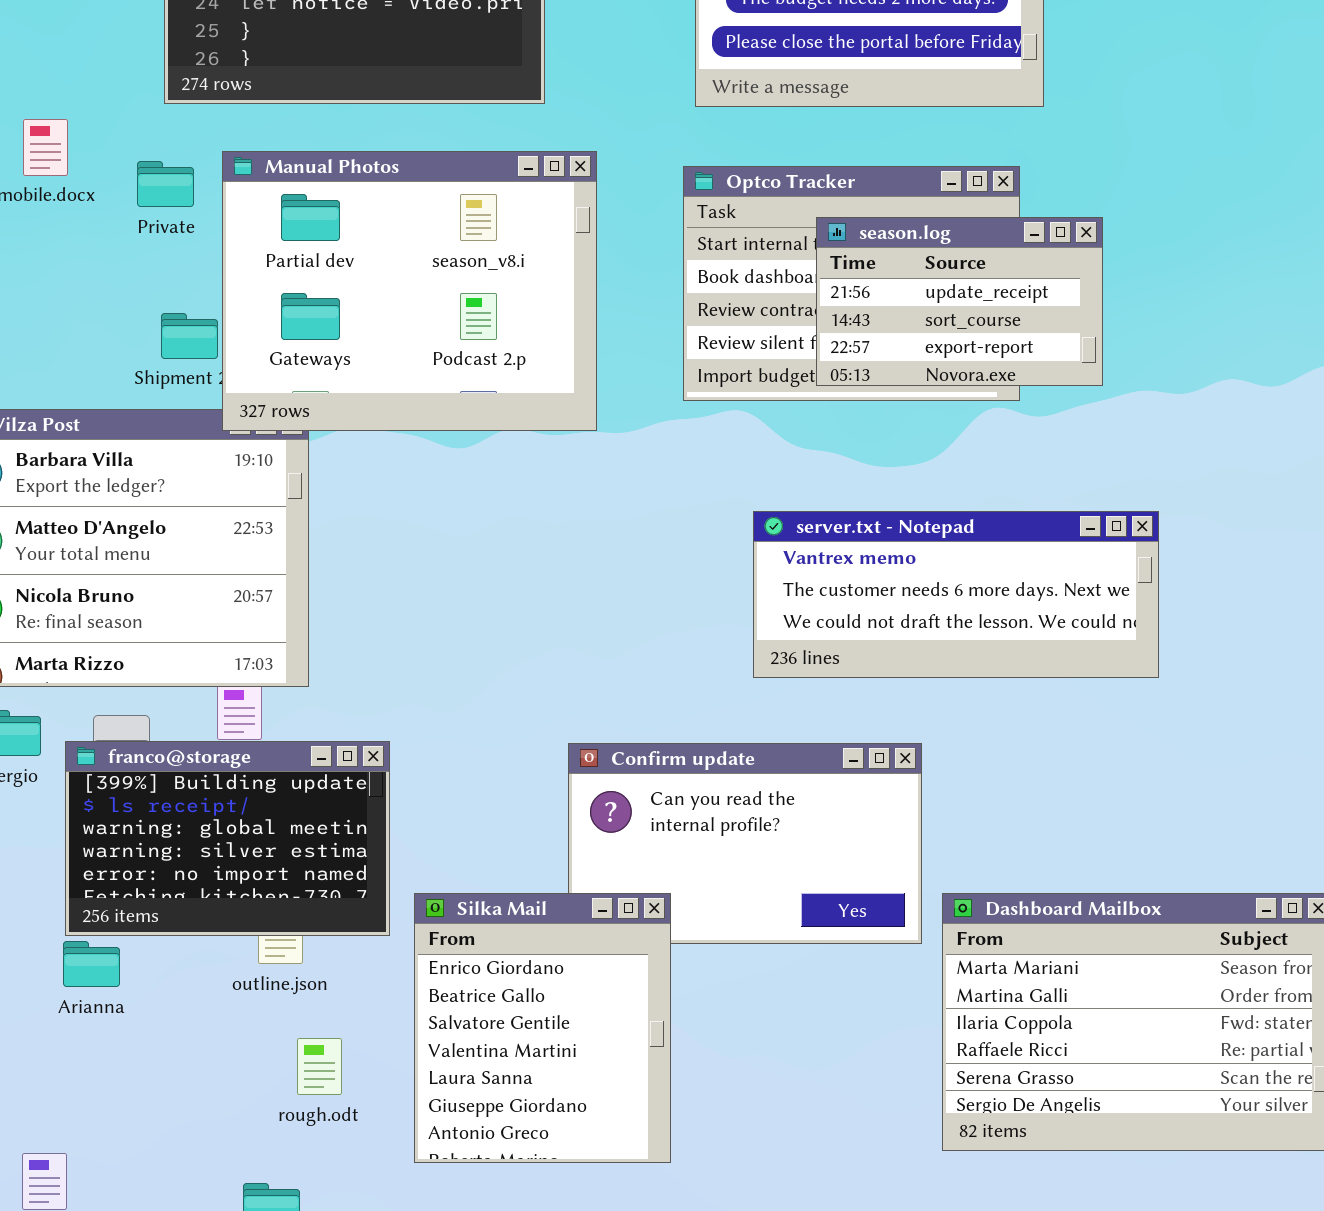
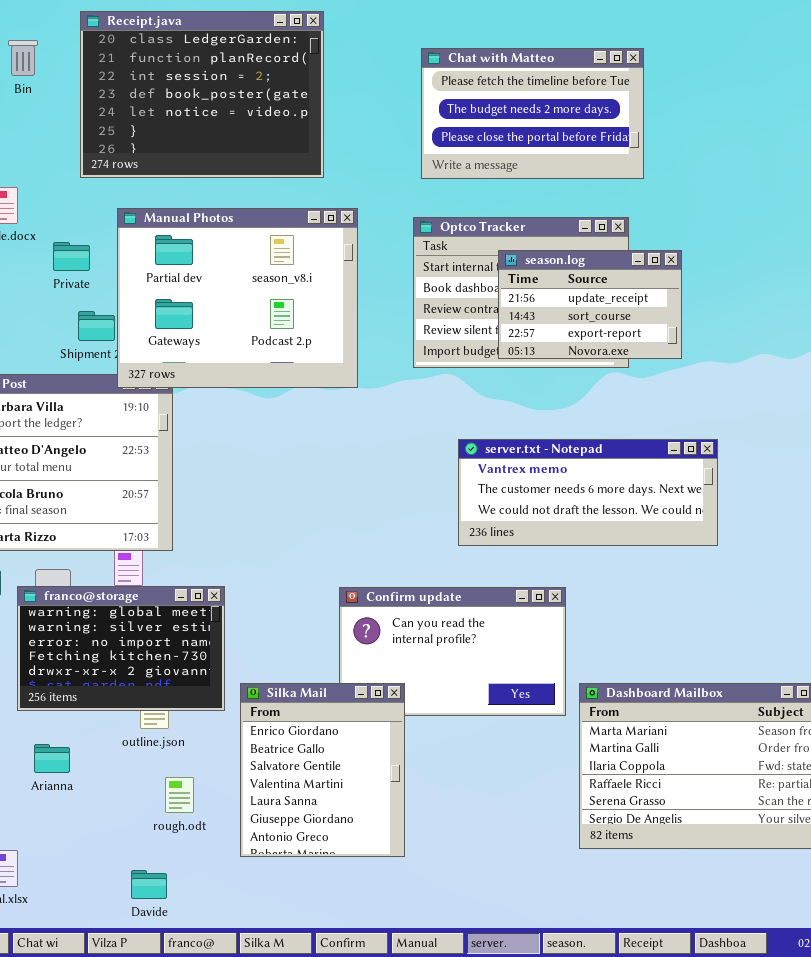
Private: [137,161,194,207] -> [53,242,90,271], moved
franco@storage: [65,741,390,936] -> [17,586,225,711], scrolled down 2 rows
Arianna: [63,941,120,987] -> [34,744,70,773], moved

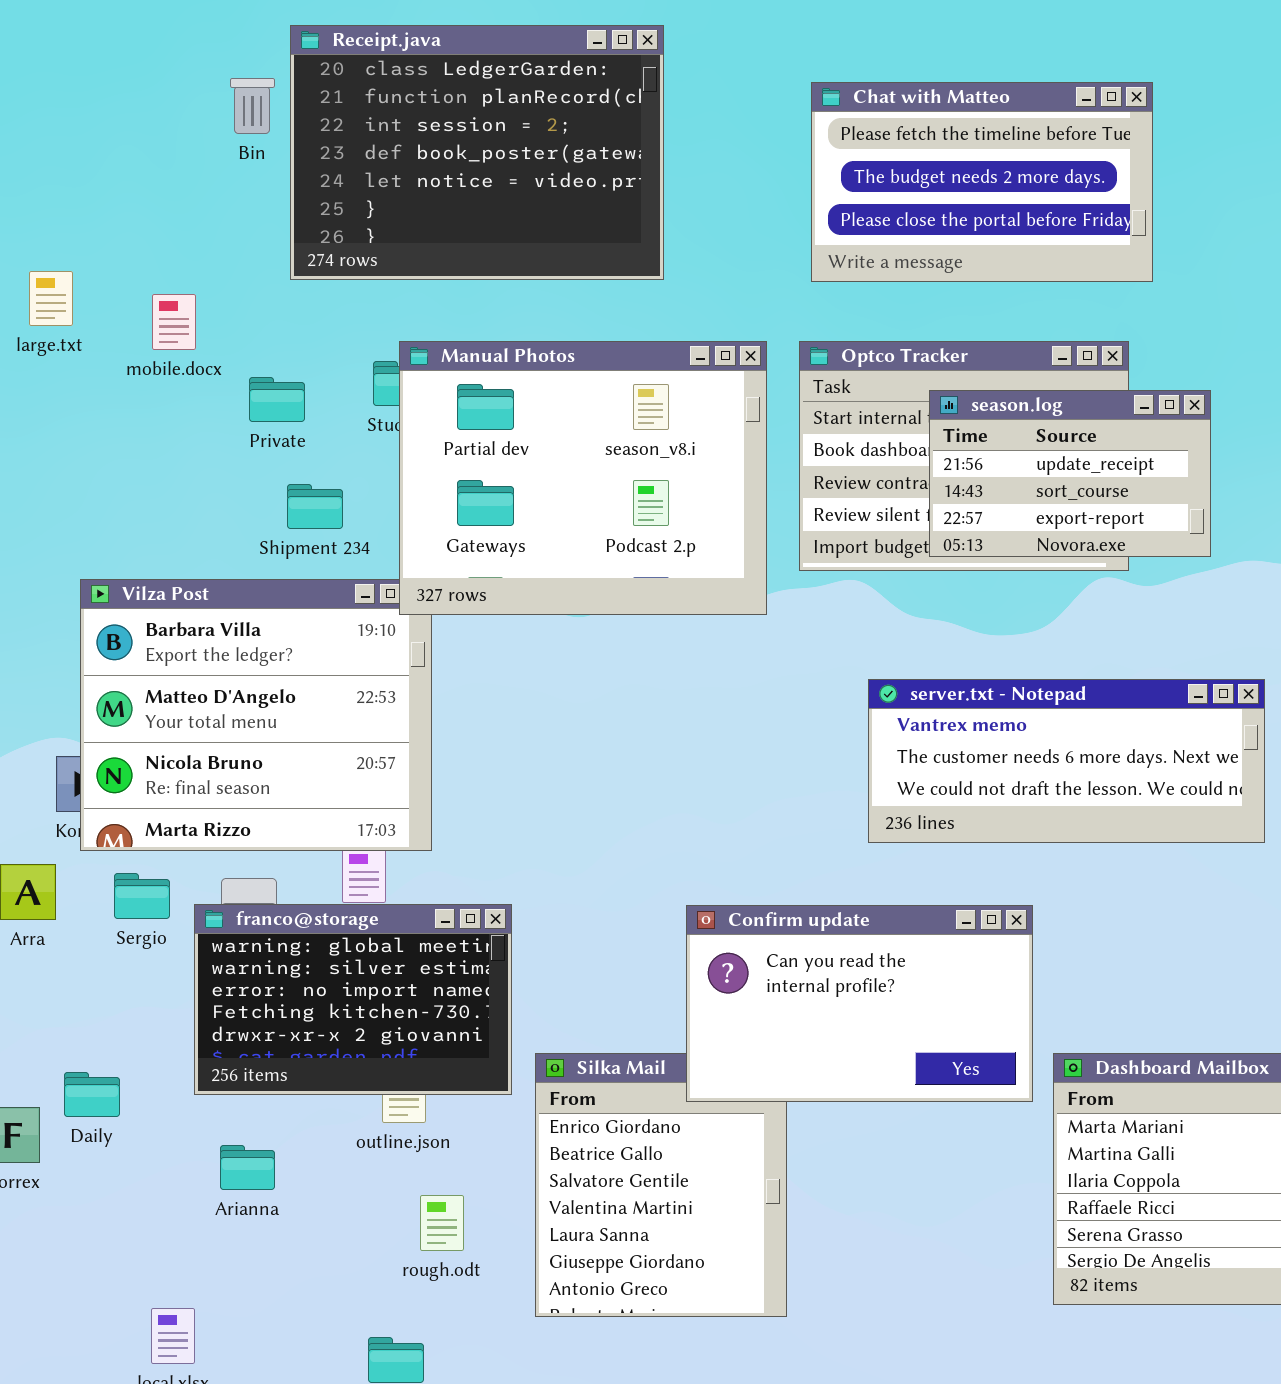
Bin: [8,40,38,76] -> [230,78,275,134], moved
Manual Photos: [117,208,358,388] -> [399,341,767,615], moved
Confirm update: [339,587,566,716] -> [686,905,1033,1102], raised

